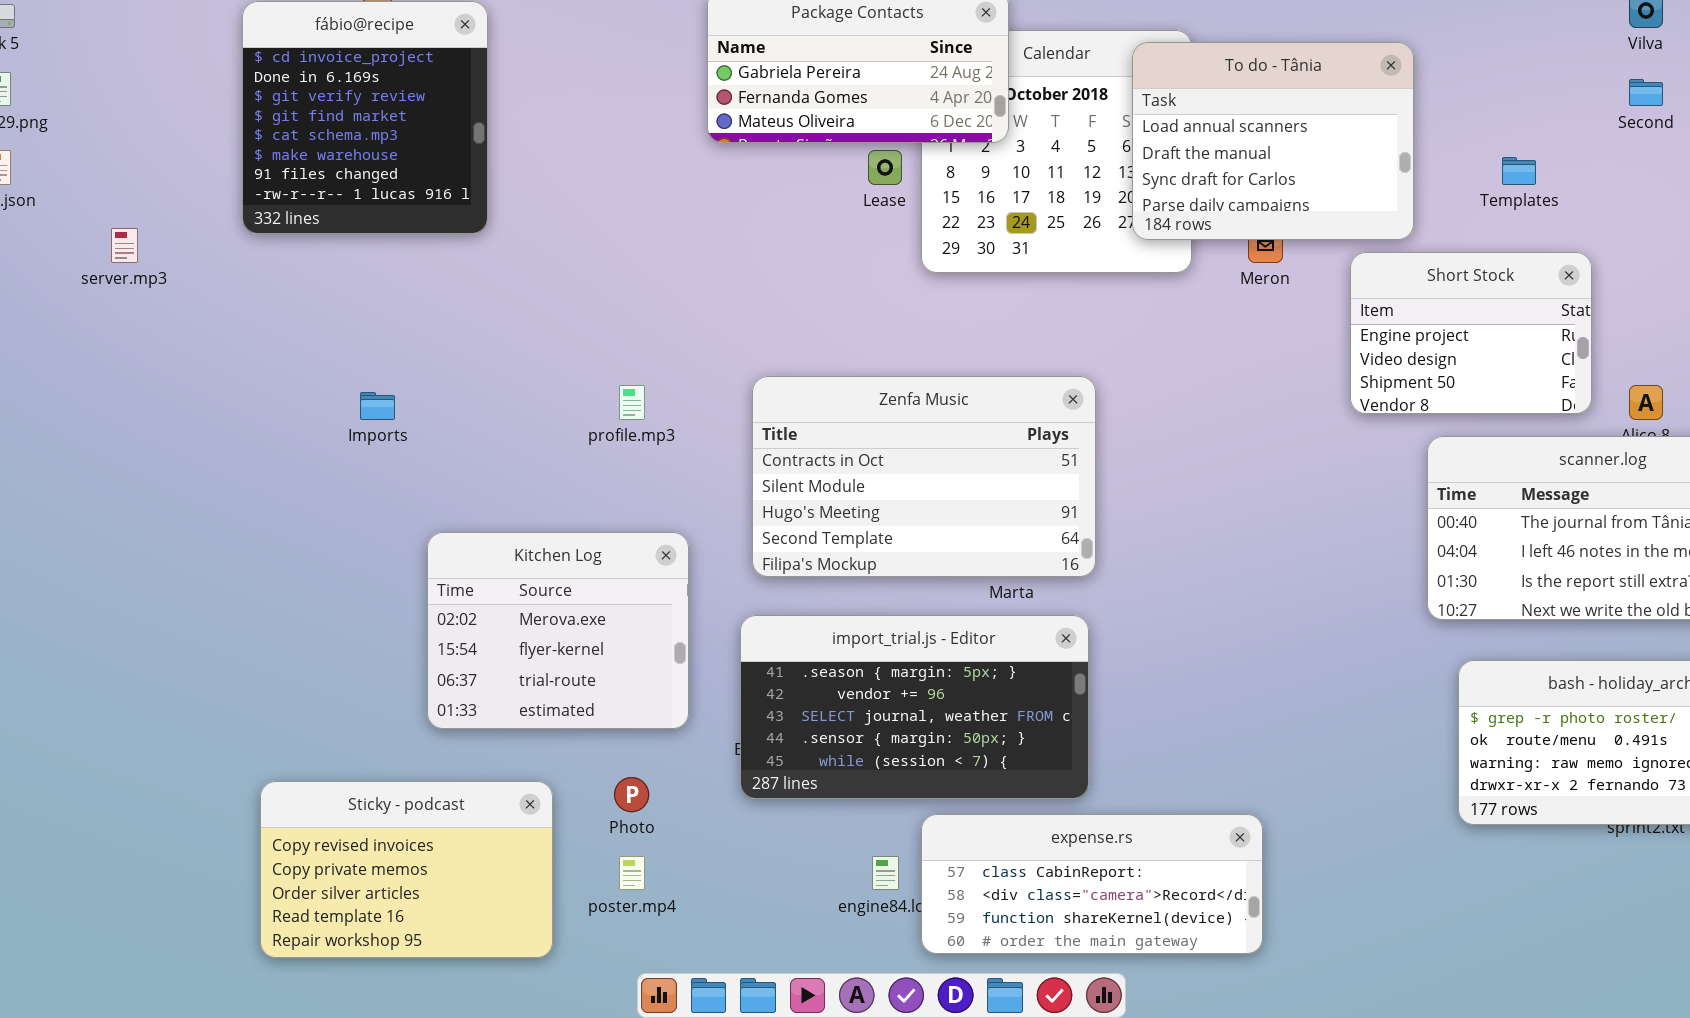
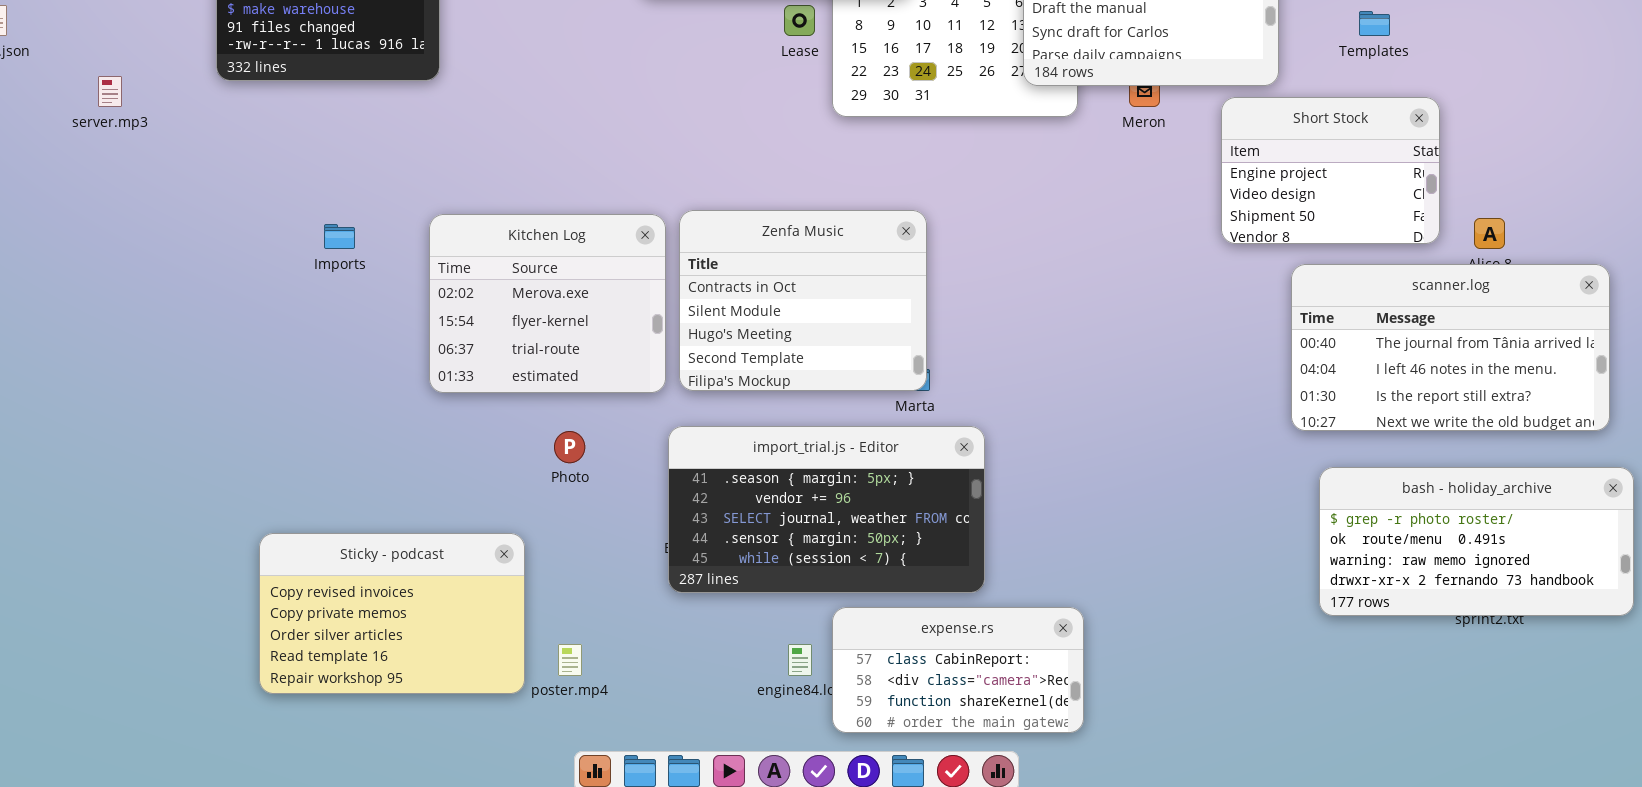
Zenfa Music: [752,376,1096,577] -> [679,210,927,391], resized
Kitchen Log: [427,532,689,729] -> [429,214,666,393], moved
Photo: [614,777,649,812] -> [554,431,585,463], moved
Sticky - podcast: [260,781,553,958] -> [259,533,525,694], moved
expense.rs: [921,814,1263,954] -> [832,607,1084,733], resized

